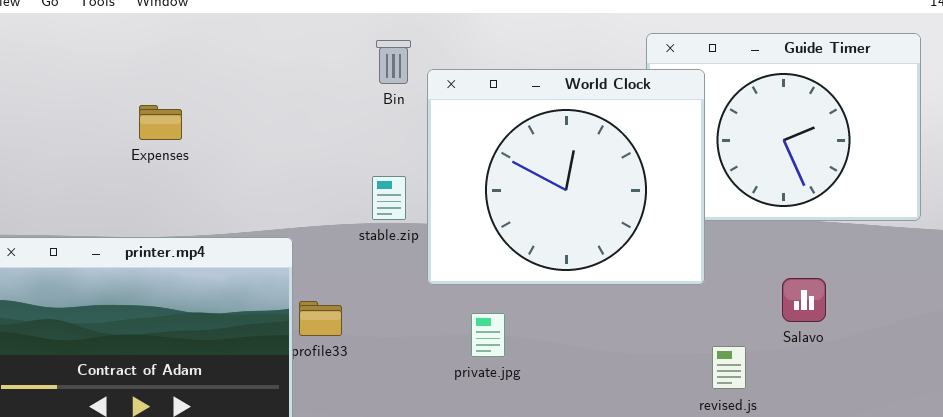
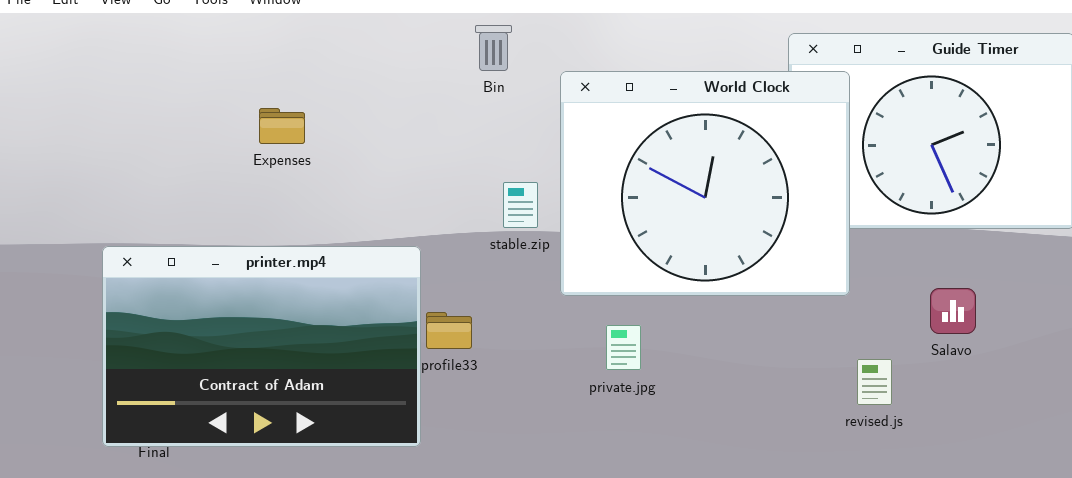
Bin: [376,40,411,84] -> [475,25,512,71], moved

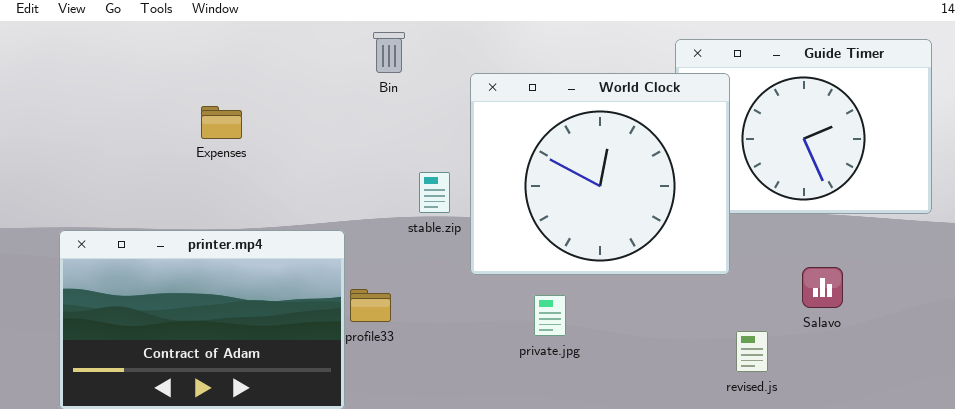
Bin: [475,25,512,71] -> [373,32,405,73], moved
private.jpg: [606,325,641,370] -> [534,295,566,336], moved

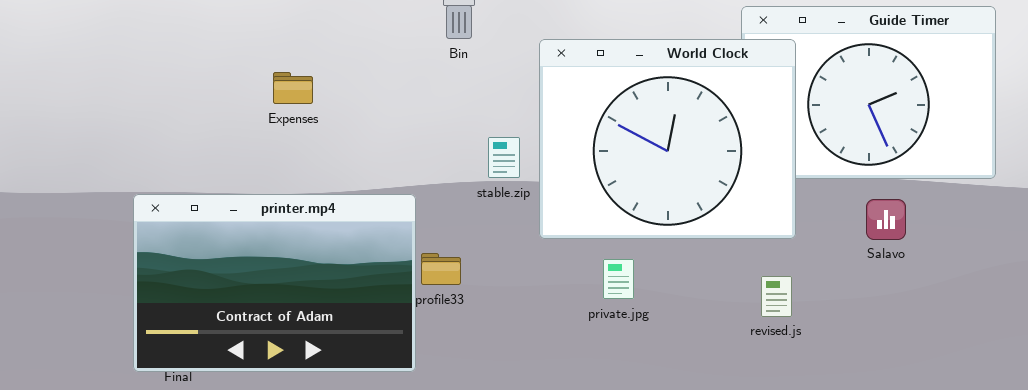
Salavo: [802,267,843,308] -> [866,199,906,240], moved
revised.js: [736,331,768,372] -> [761,276,792,317], moved

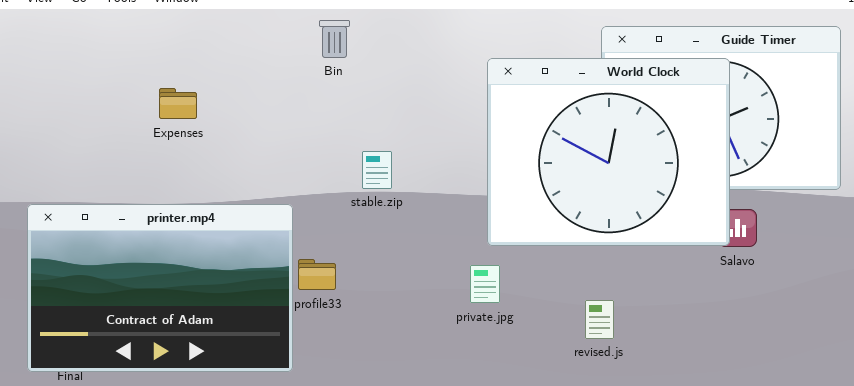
World Clock: [539,39,796,239] -> [487,58,730,246], moved
revised.js: [761,276,792,317] -> [585,300,614,339], moved

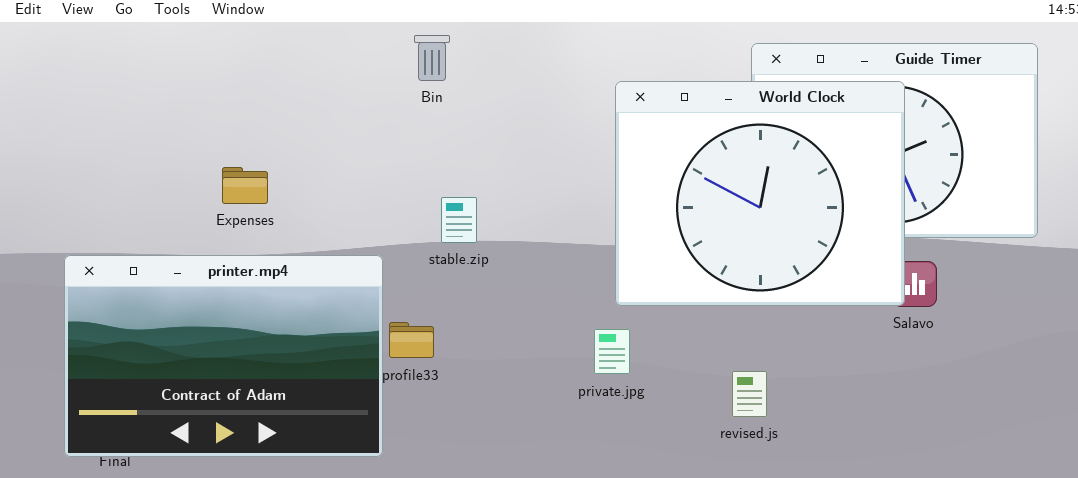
Expenses: [159,88,197,119] -> [222,167,268,204], moved
stable.zip: [362,151,392,189] -> [441,197,477,243], moved

